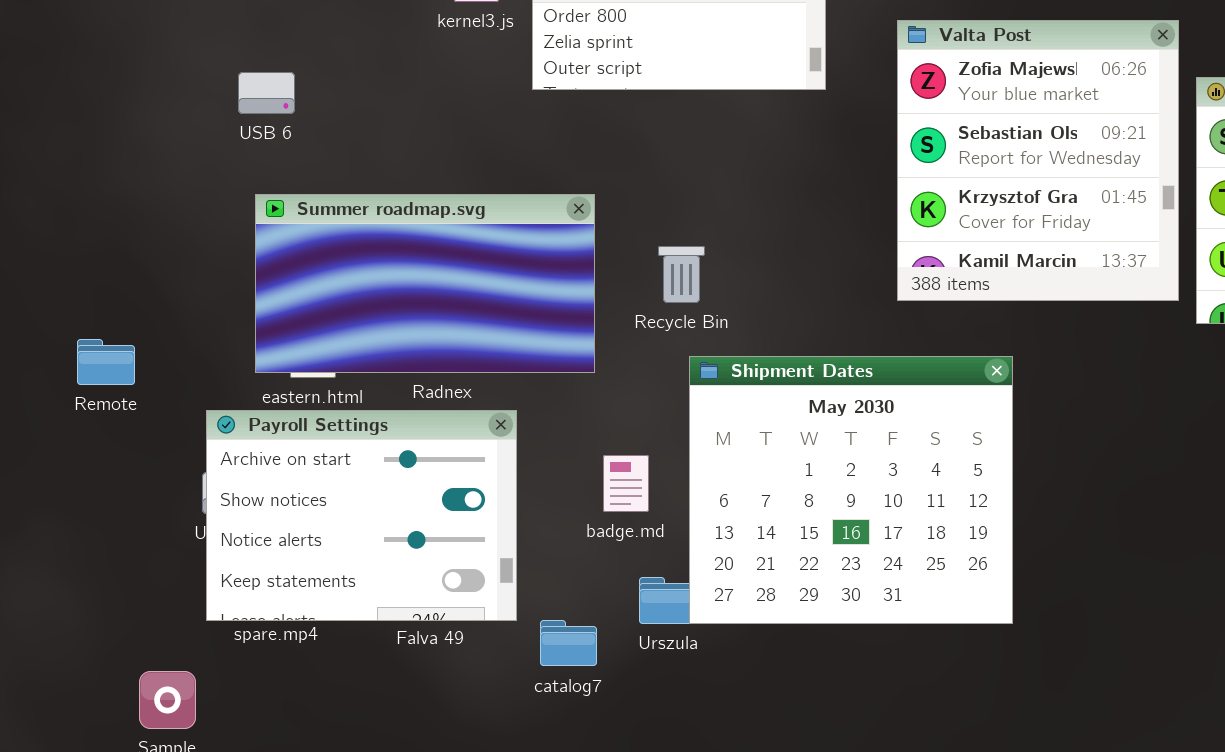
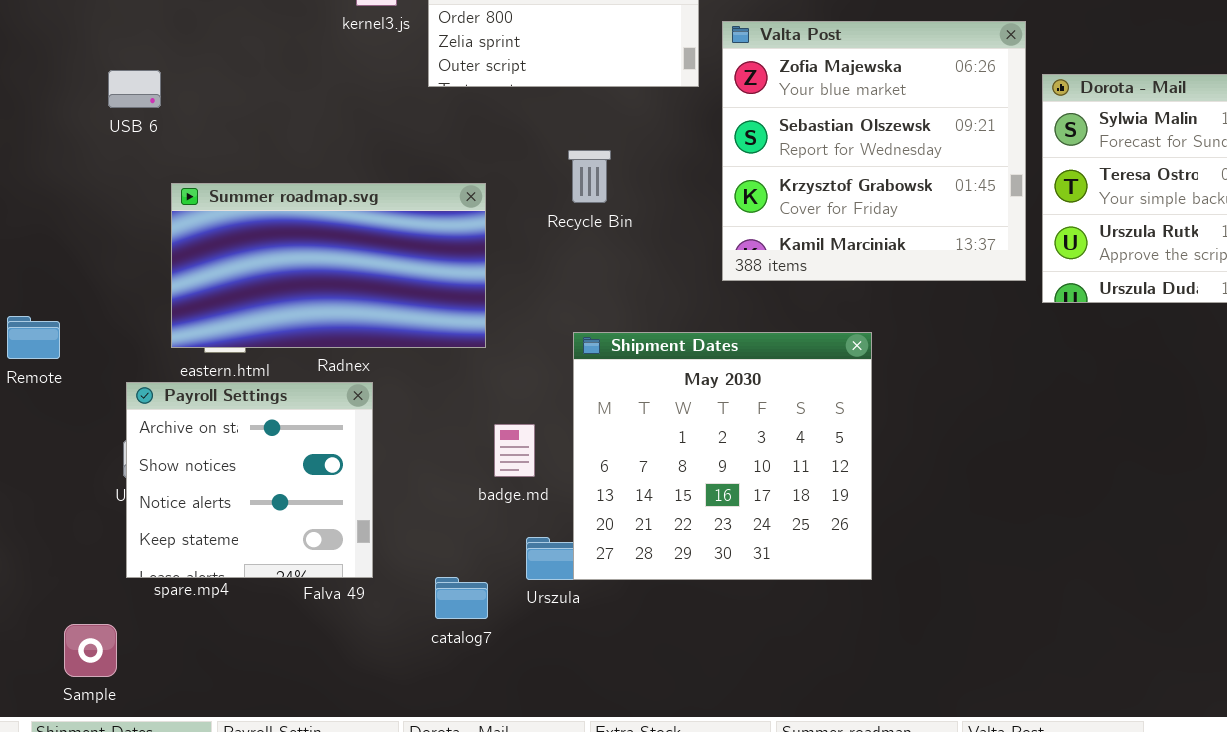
Valta Post: [897,20,1179,301] -> [722,21,1026,281], resized
USB 6: [238,72,295,114] -> [108,70,161,108], moved
Recycle Bin: [658,246,705,303] -> [568,150,611,203], moved
Payroll Settings: [206,410,517,621] -> [126,382,373,578], resized

